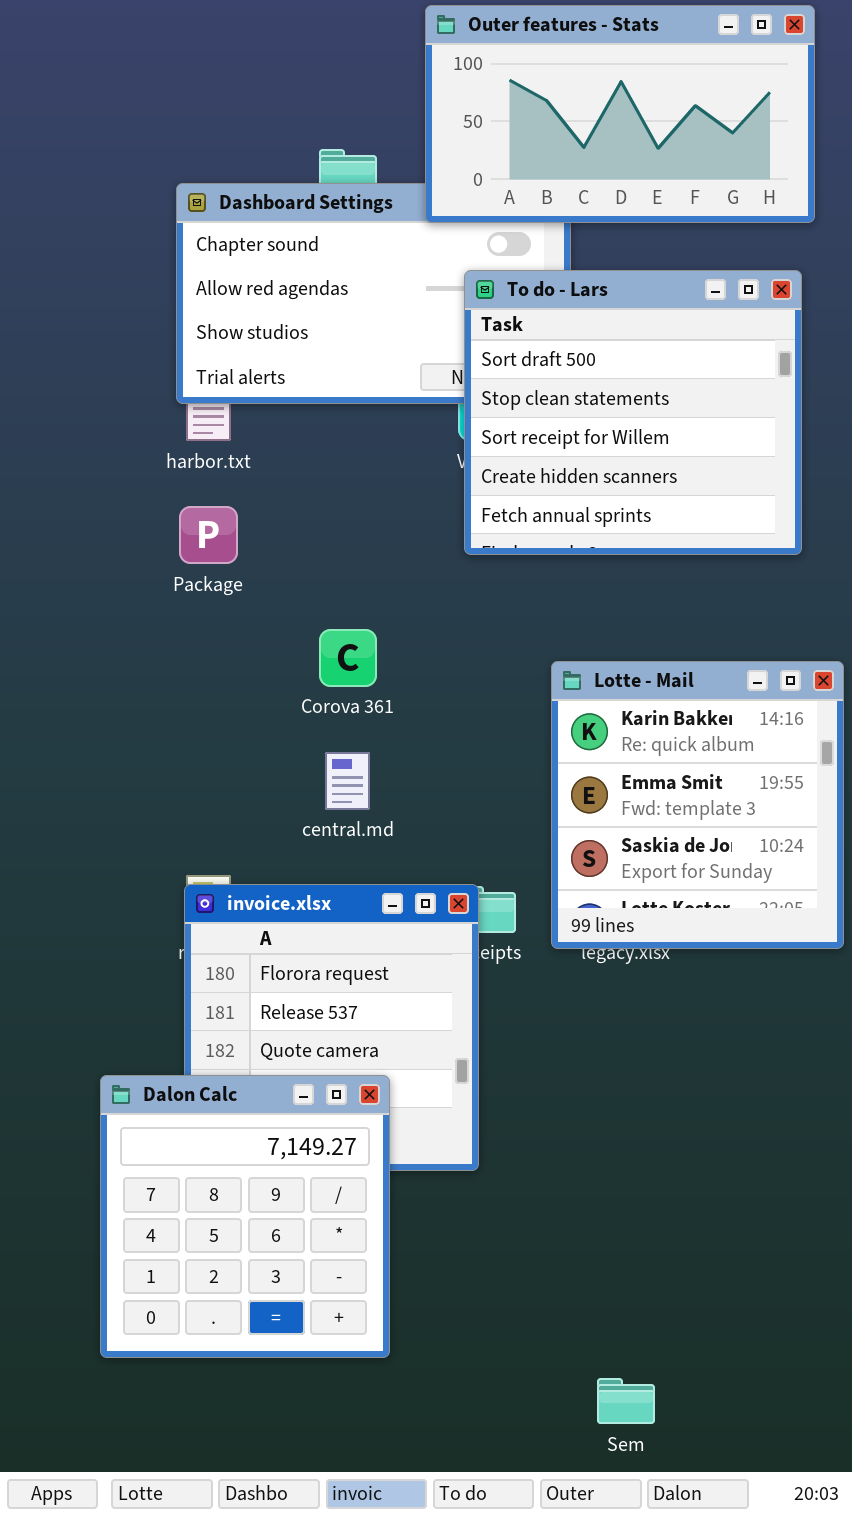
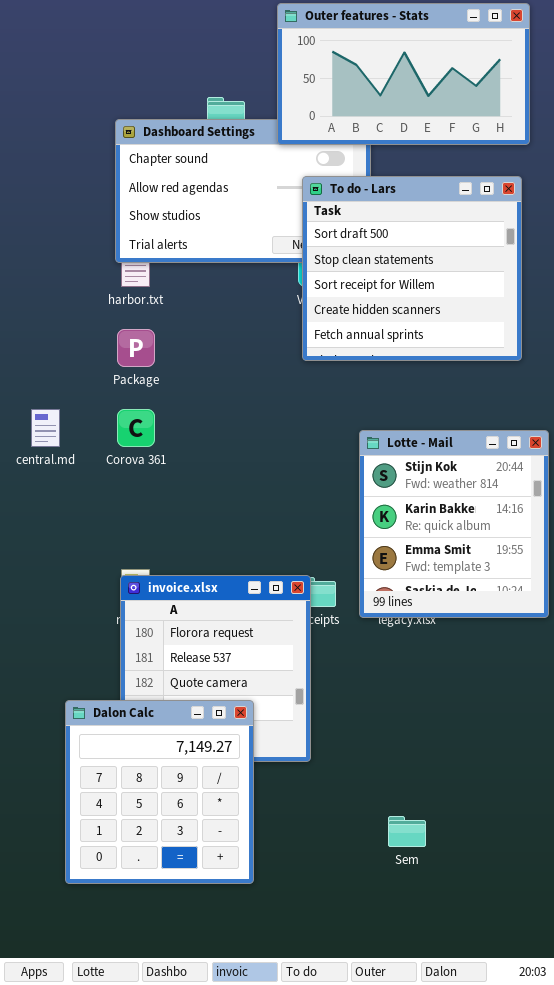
Corova 361: [319,629,377,687] -> [117,409,155,447], moved
Lotte - Mail: [551,661,844,949] -> [359,430,549,618], scrolled up 1 row
central.md: [325,752,370,810] -> [31,409,60,447], moved
Sem: [597,1378,655,1424] -> [388,816,426,847], moved

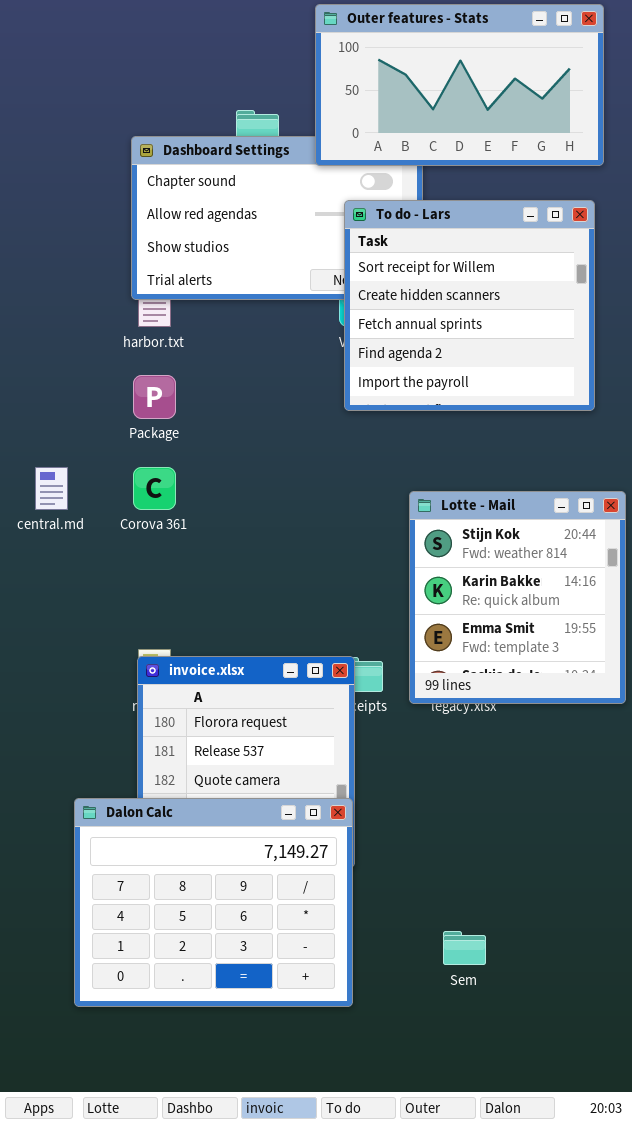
To do - Lars: [302,176,522,361] -> [344,200,595,411], scrolled down 2 rows
Dalon Calc: [65,700,254,884] -> [74,798,353,1007], resized

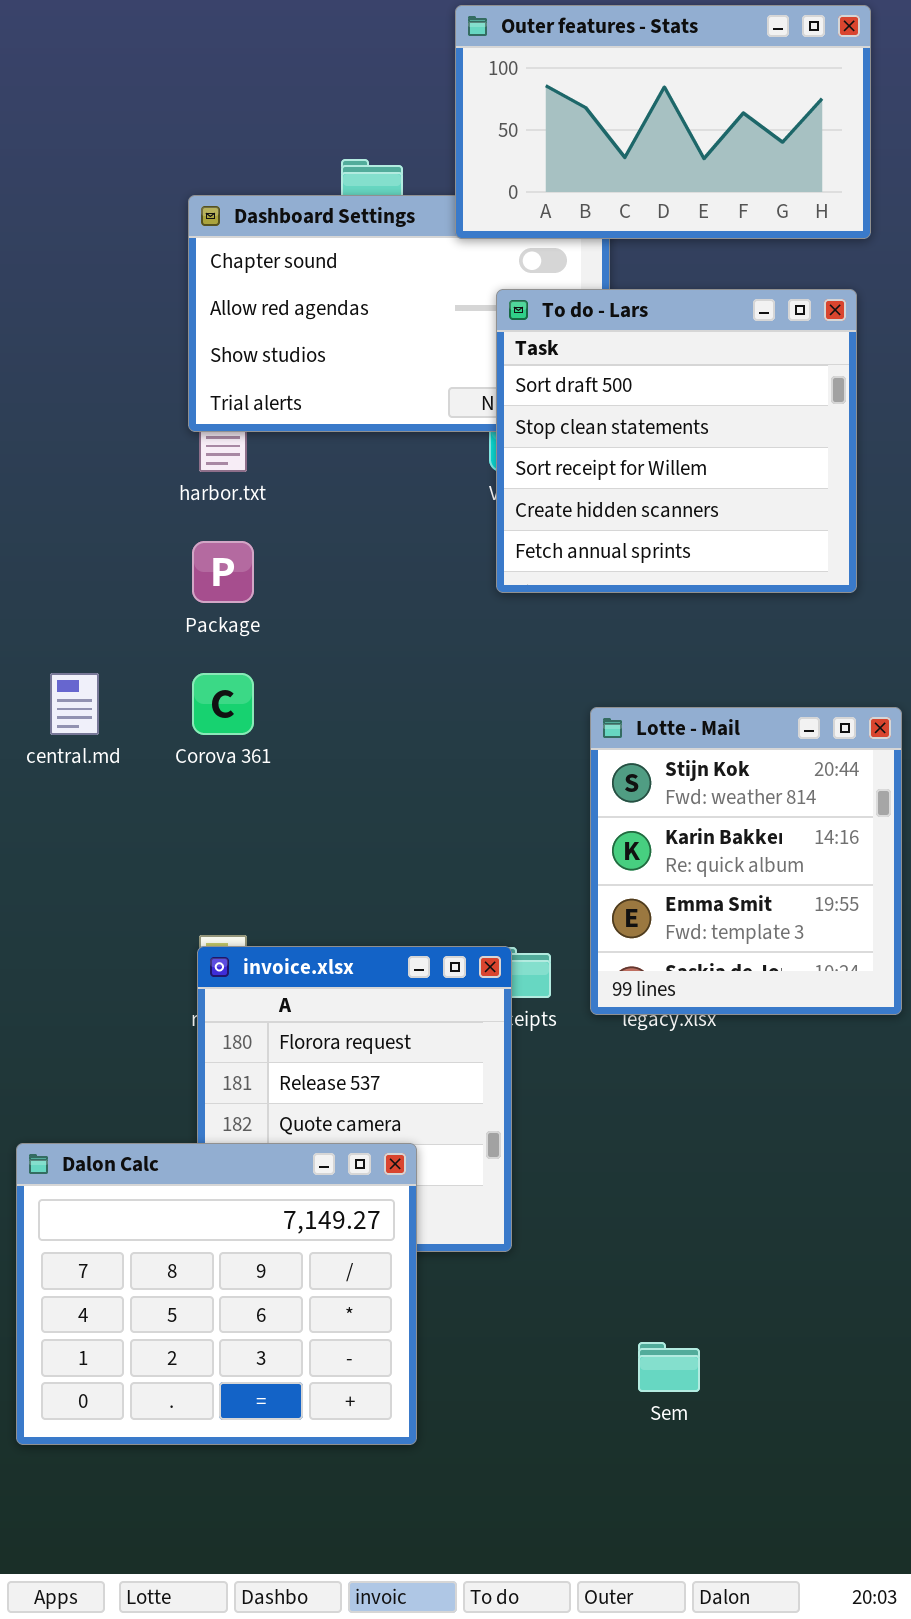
To do - Lars: [344,200,595,411] -> [496,289,857,593], scrolled up 2 rows
Dalon Calc: [74,798,353,1007] -> [16,1143,417,1445], moved

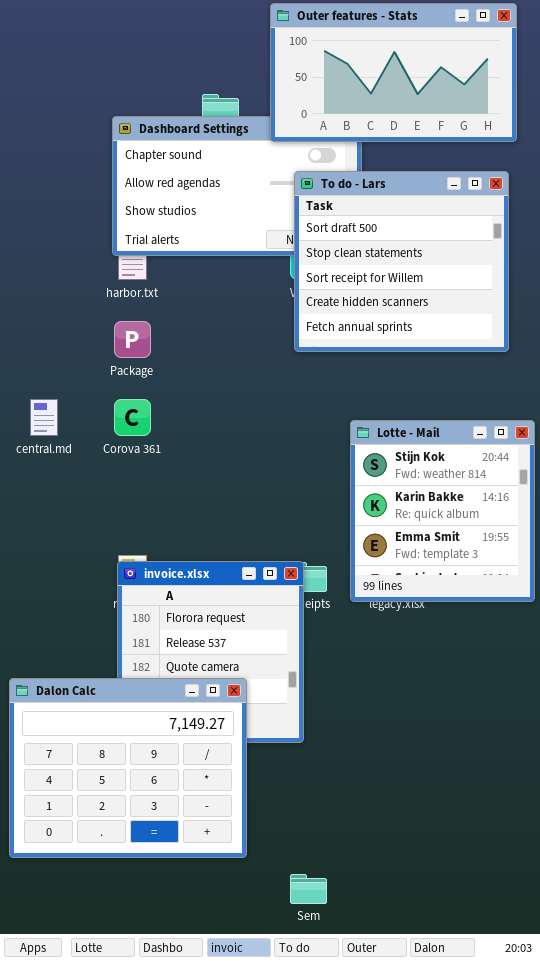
Sem: [638,1342,700,1392] -> [290,874,327,904], moved

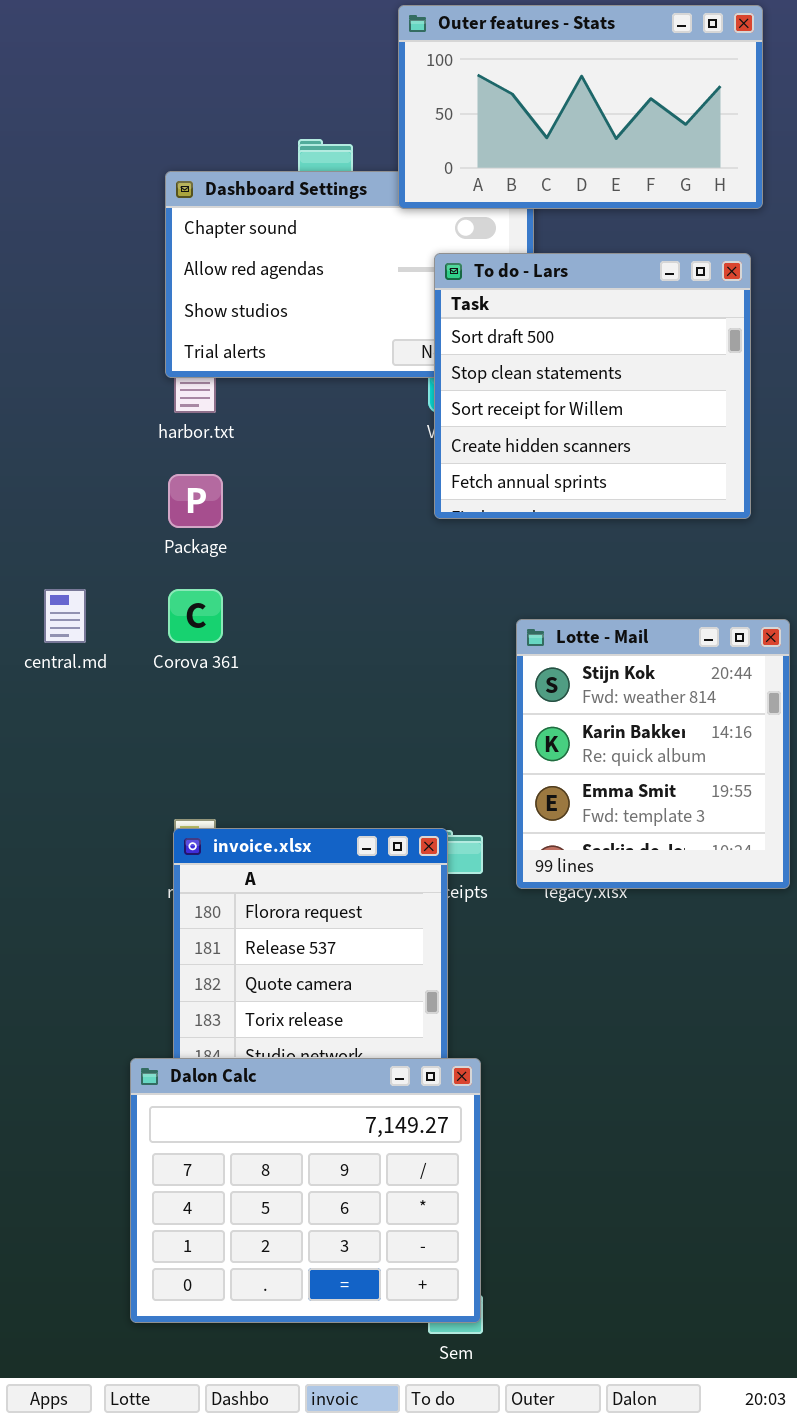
Dalon Calc: [9,678,247,858] -> [130,1058,481,1323], moved

